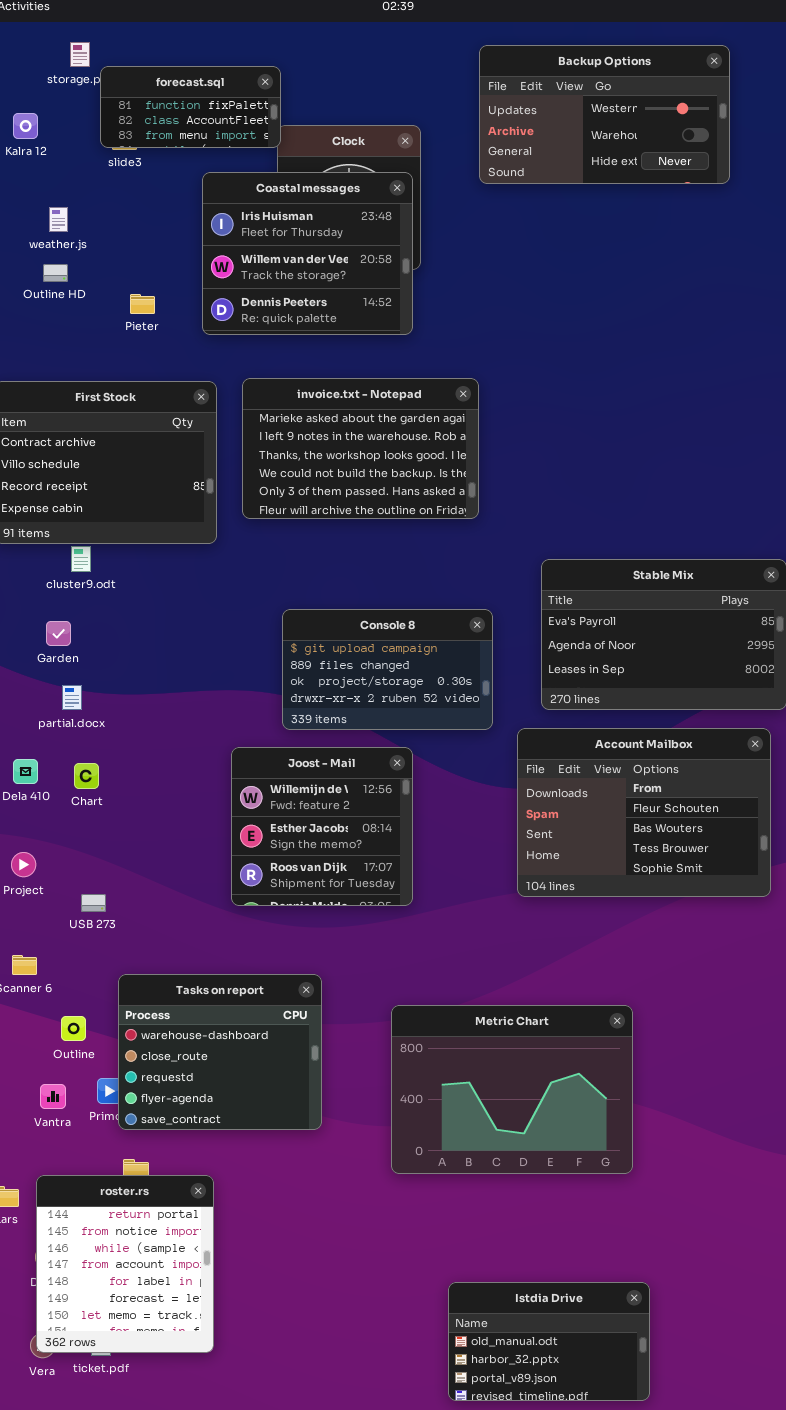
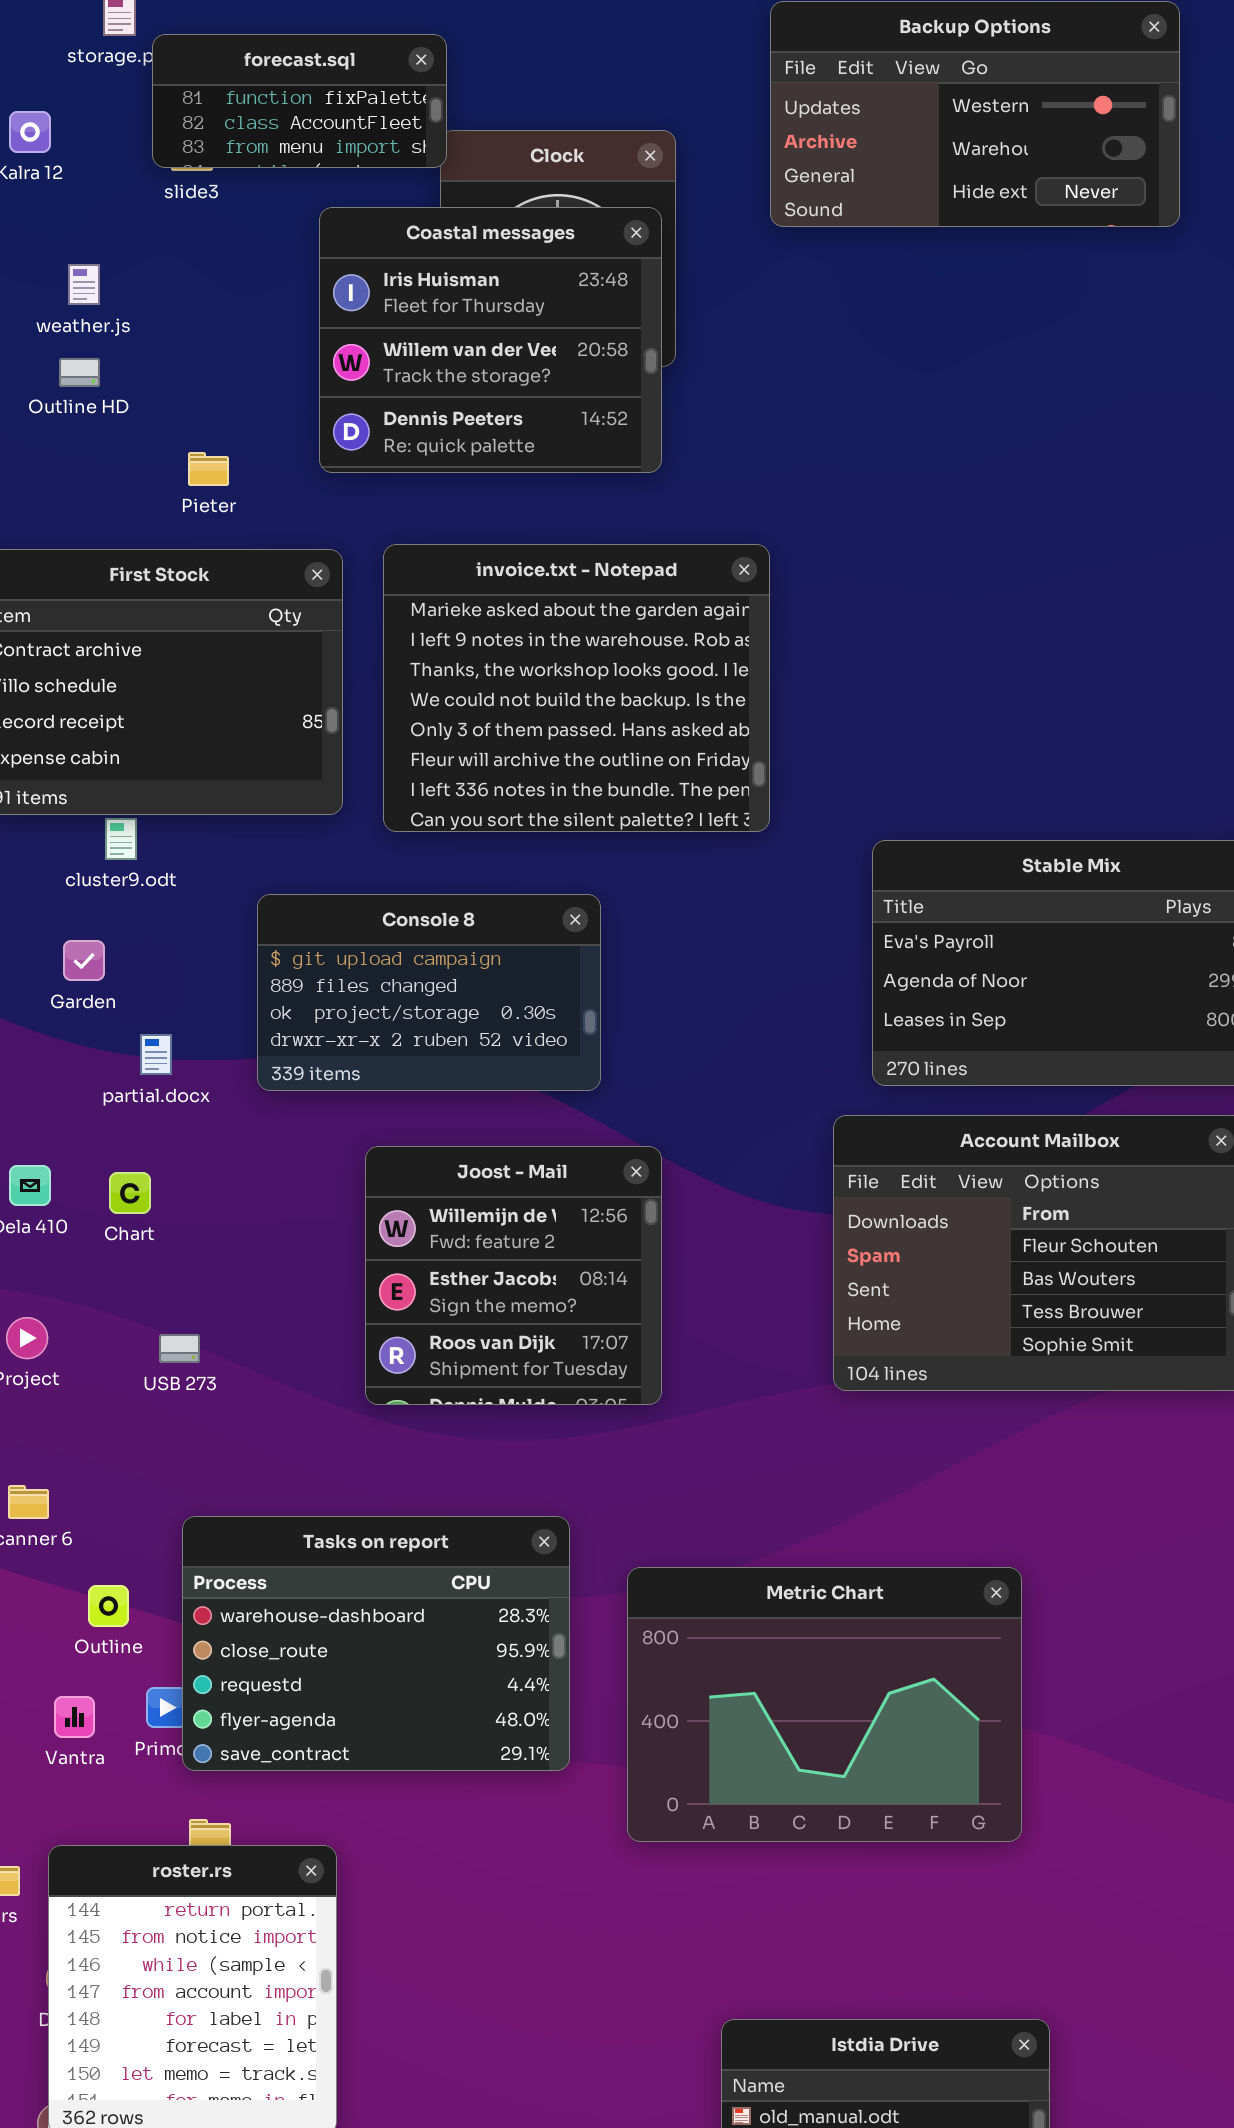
Pieter: [130,294,155,314] -> [188,452,229,486], moved
invoice.txt - Notepad: [242,378,479,519] -> [383,544,770,832], resized
Console 8: [282,609,493,730] -> [257,894,601,1091], moved
partial.docx: [62,685,82,710] -> [140,1034,172,1075], moved
USB 273: [81,894,106,912] -> [159,1334,200,1363], moved
Tasks on report: [118,974,322,1130] -> [182,1516,570,1771], resized

